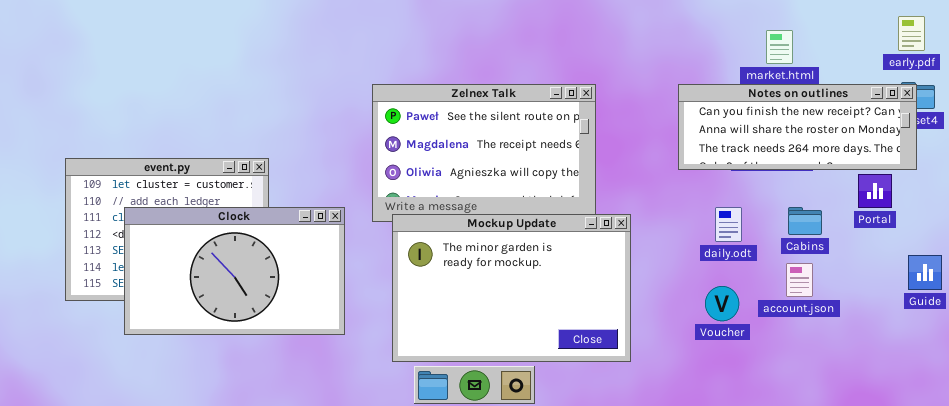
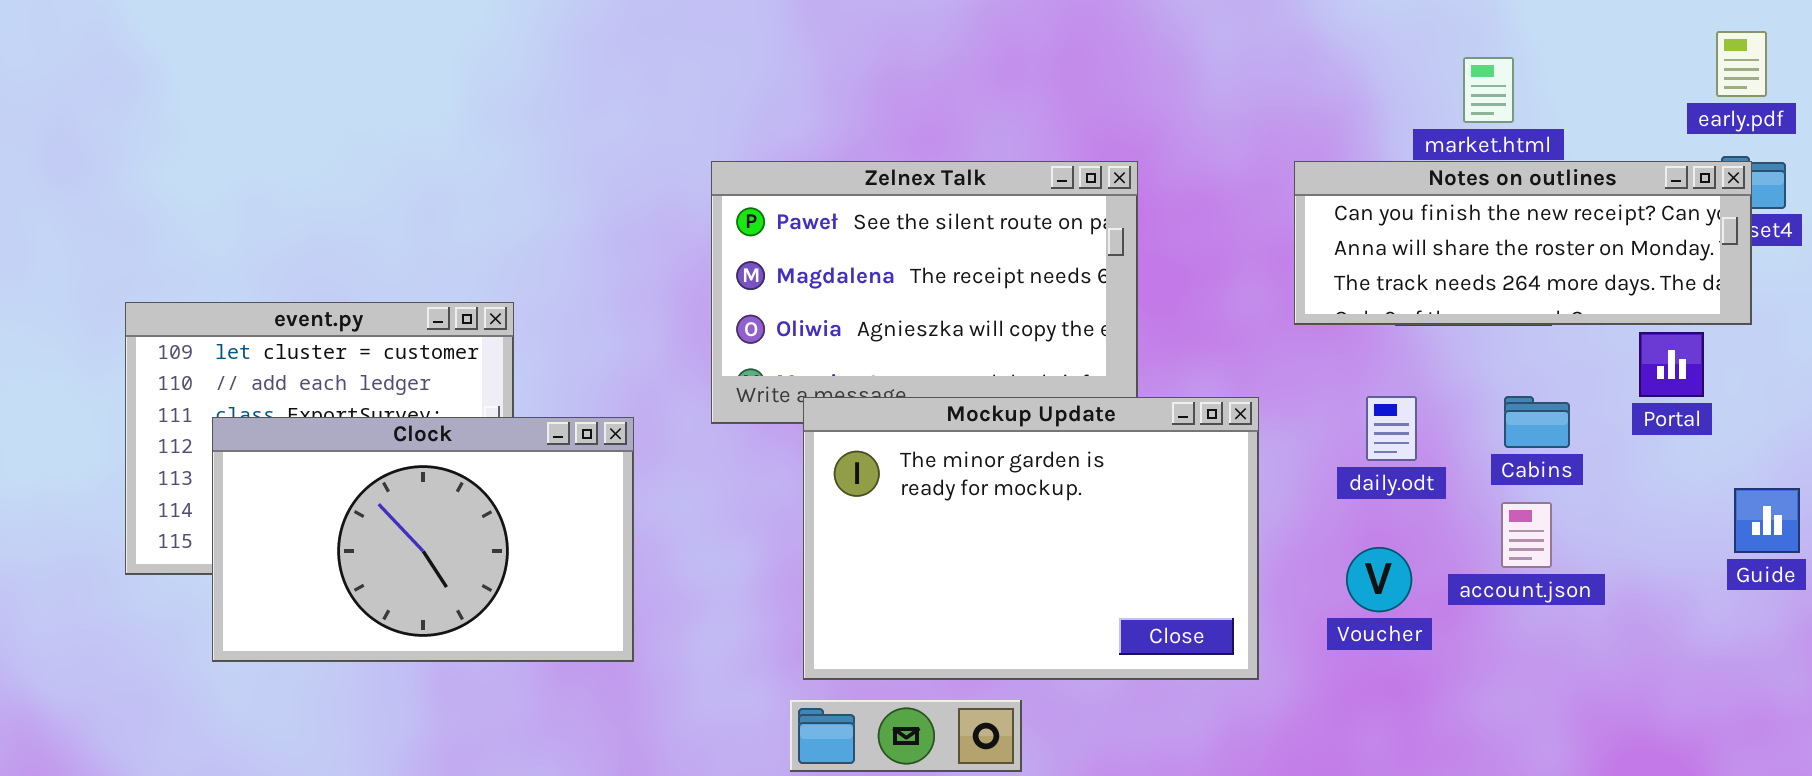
Clock: [124,207,345,335] -> [212,417,634,662], moved
Mockup Update: [392,214,631,362] -> [803,397,1259,680], moved

